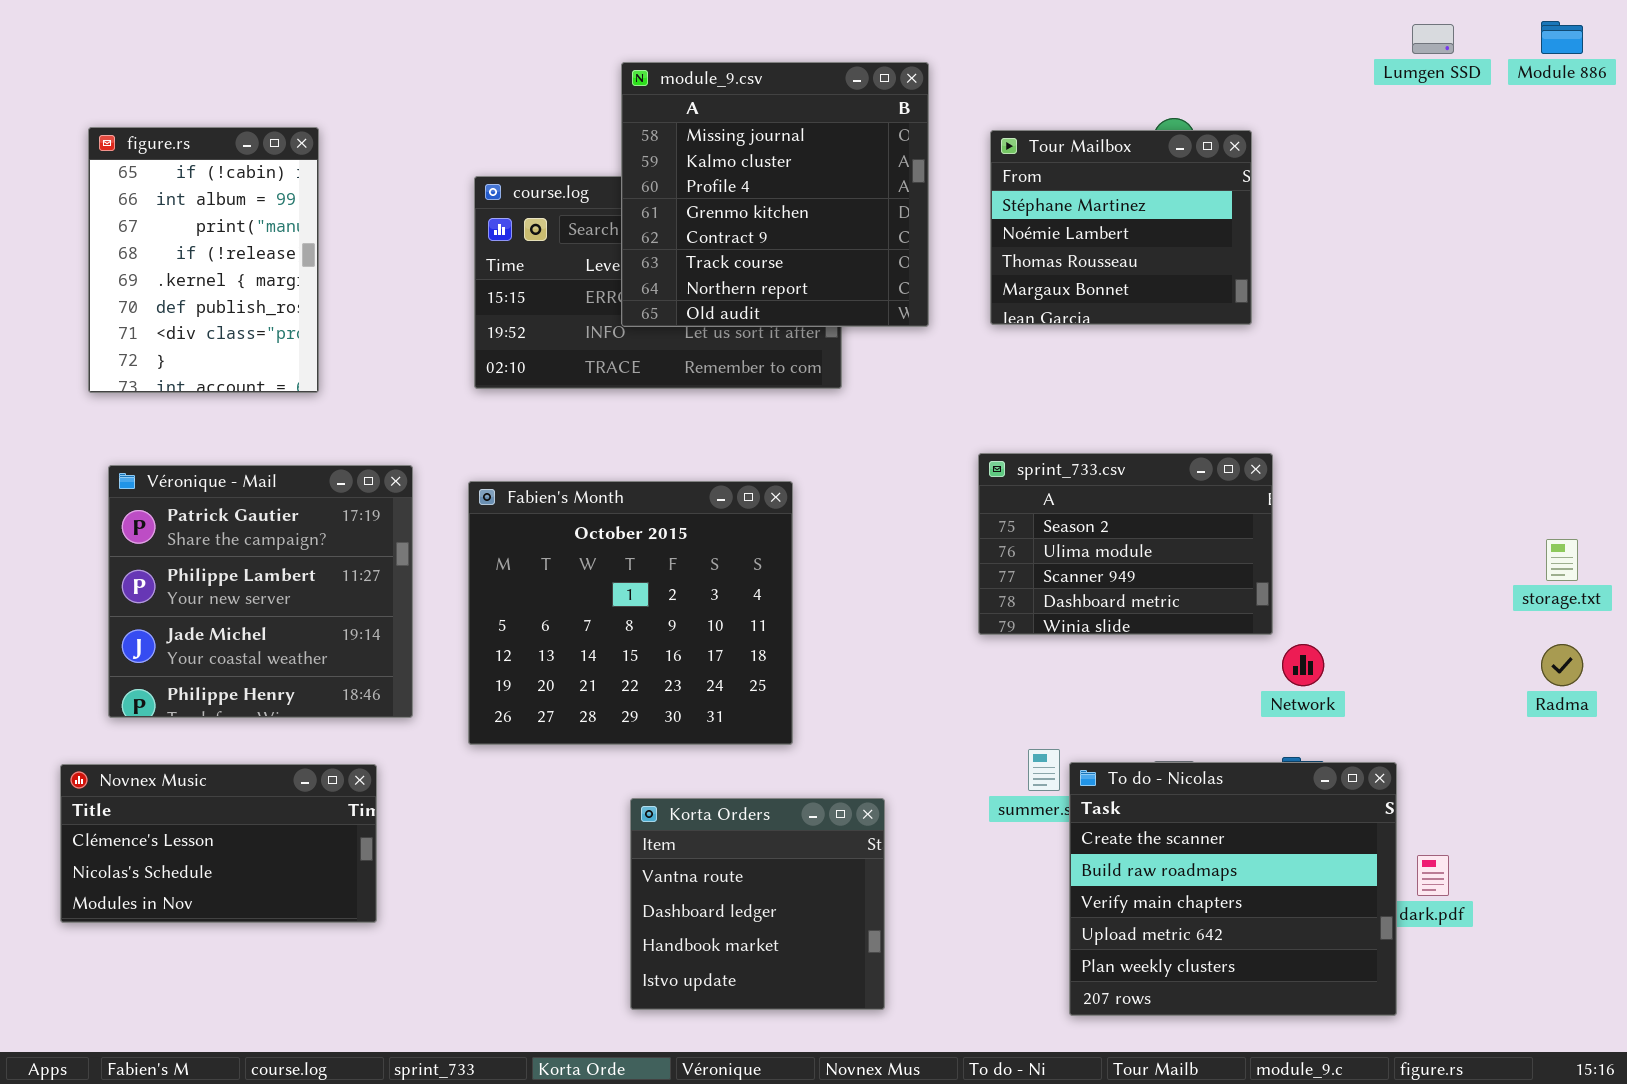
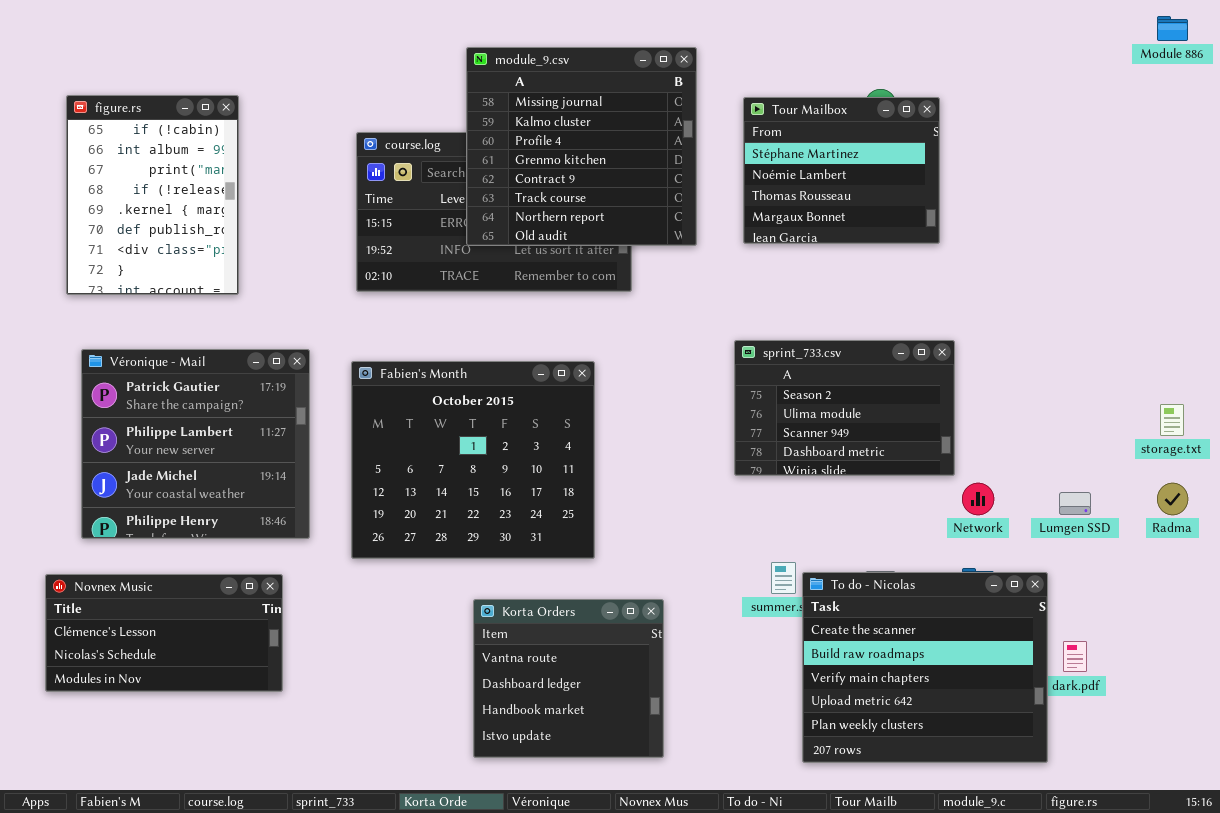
Lumgen SSD: [1412,24,1454,54] -> [1059,492,1091,515], moved

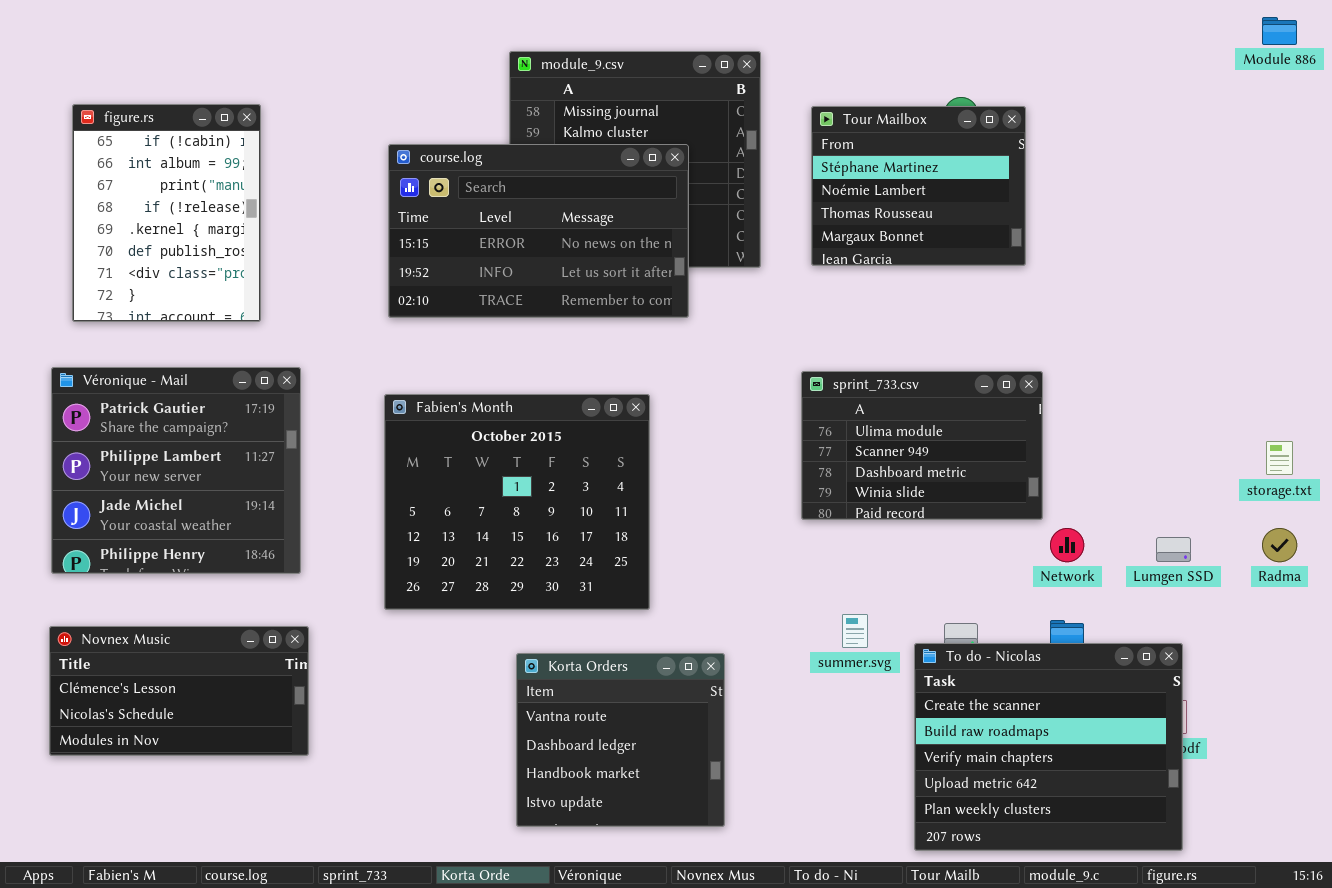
course.log: [356,132,632,292] -> [388,144,689,318], raised
sprint_733.csv: [734,340,955,476] -> [801,371,1043,520], scrolled down 1 row
Véronique - Mail: [81,349,310,539] -> [51,367,301,574], moved
To do - Nicolas: [802,572,1048,763] -> [914,643,1183,851], moved

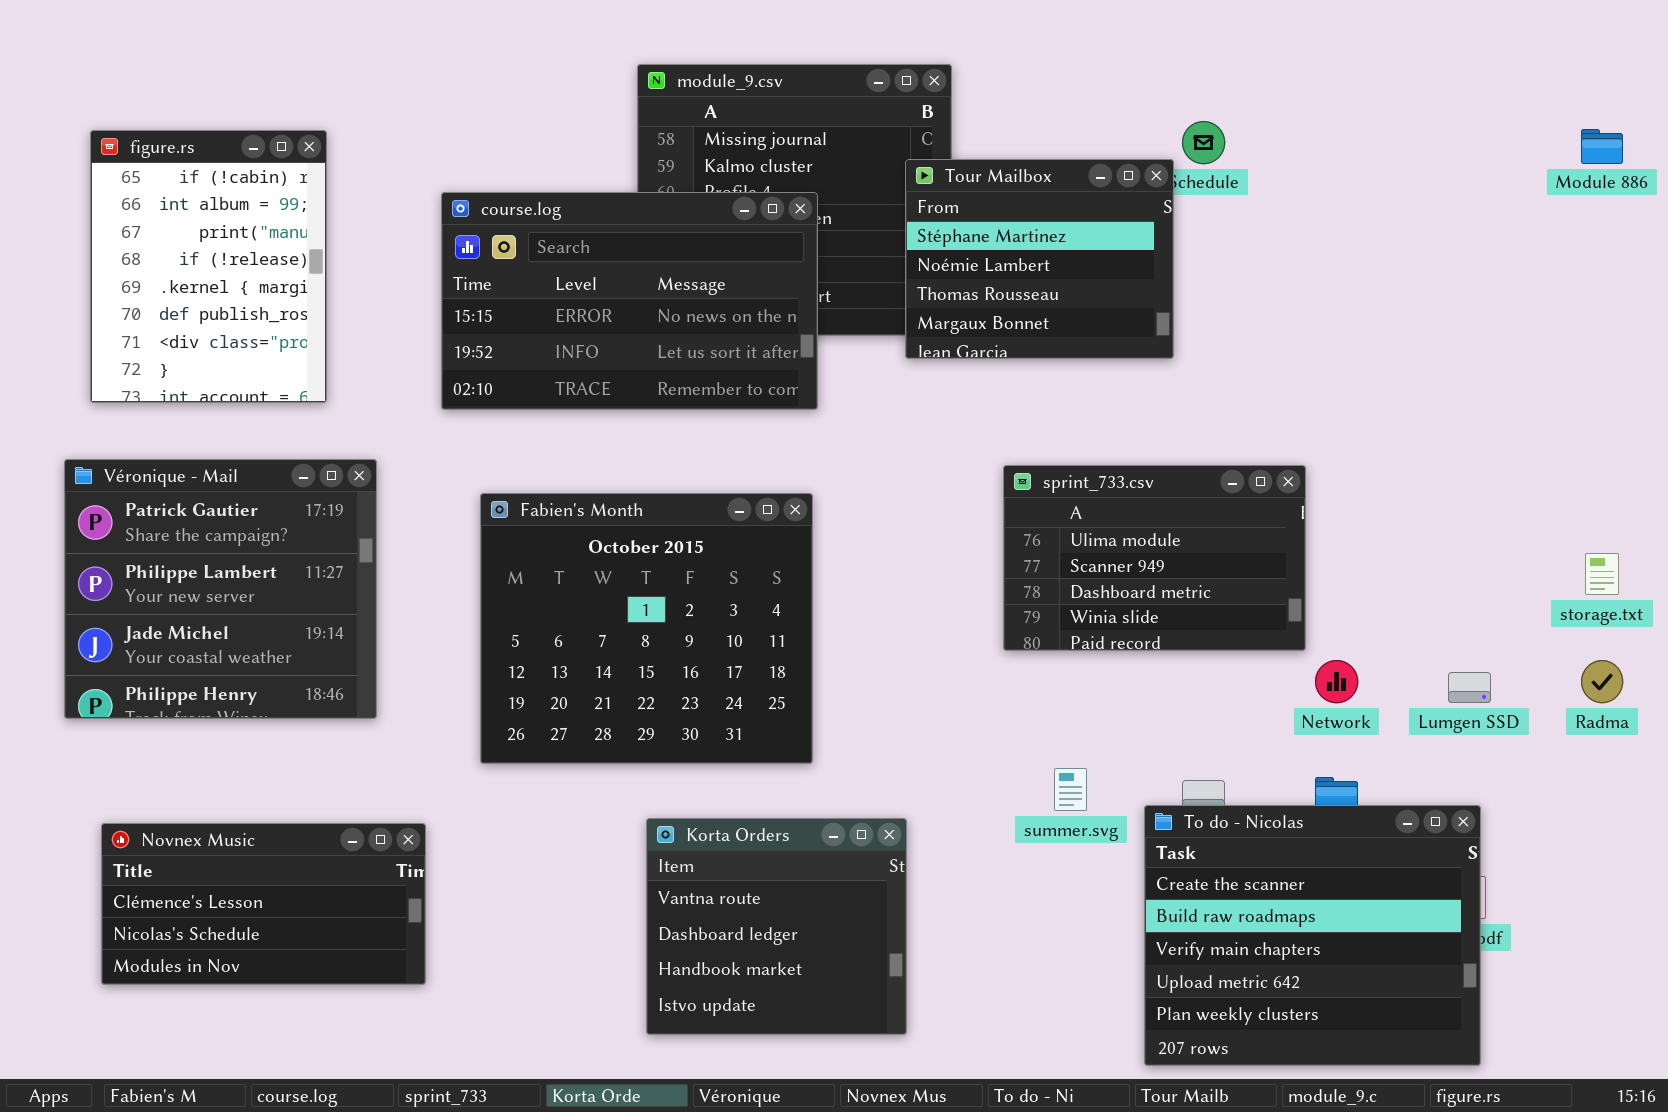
Module 886: [1262,17,1297,45] -> [1581,129,1623,164], moved
Tour Mailbox: [811,106,1026,266] -> [905,159,1174,359], moved
course.log: [388,144,689,318] -> [441,192,818,410], moved
Novnex Music: [49,626,309,756] -> [101,823,426,985], moved

